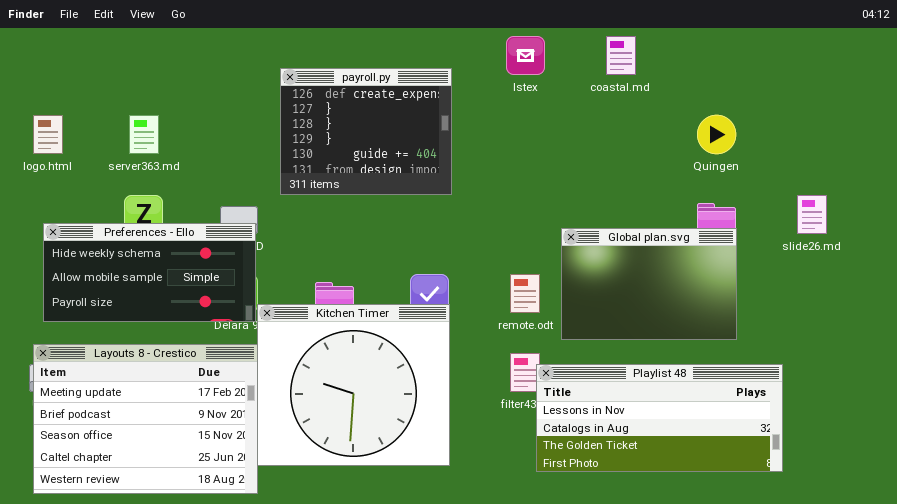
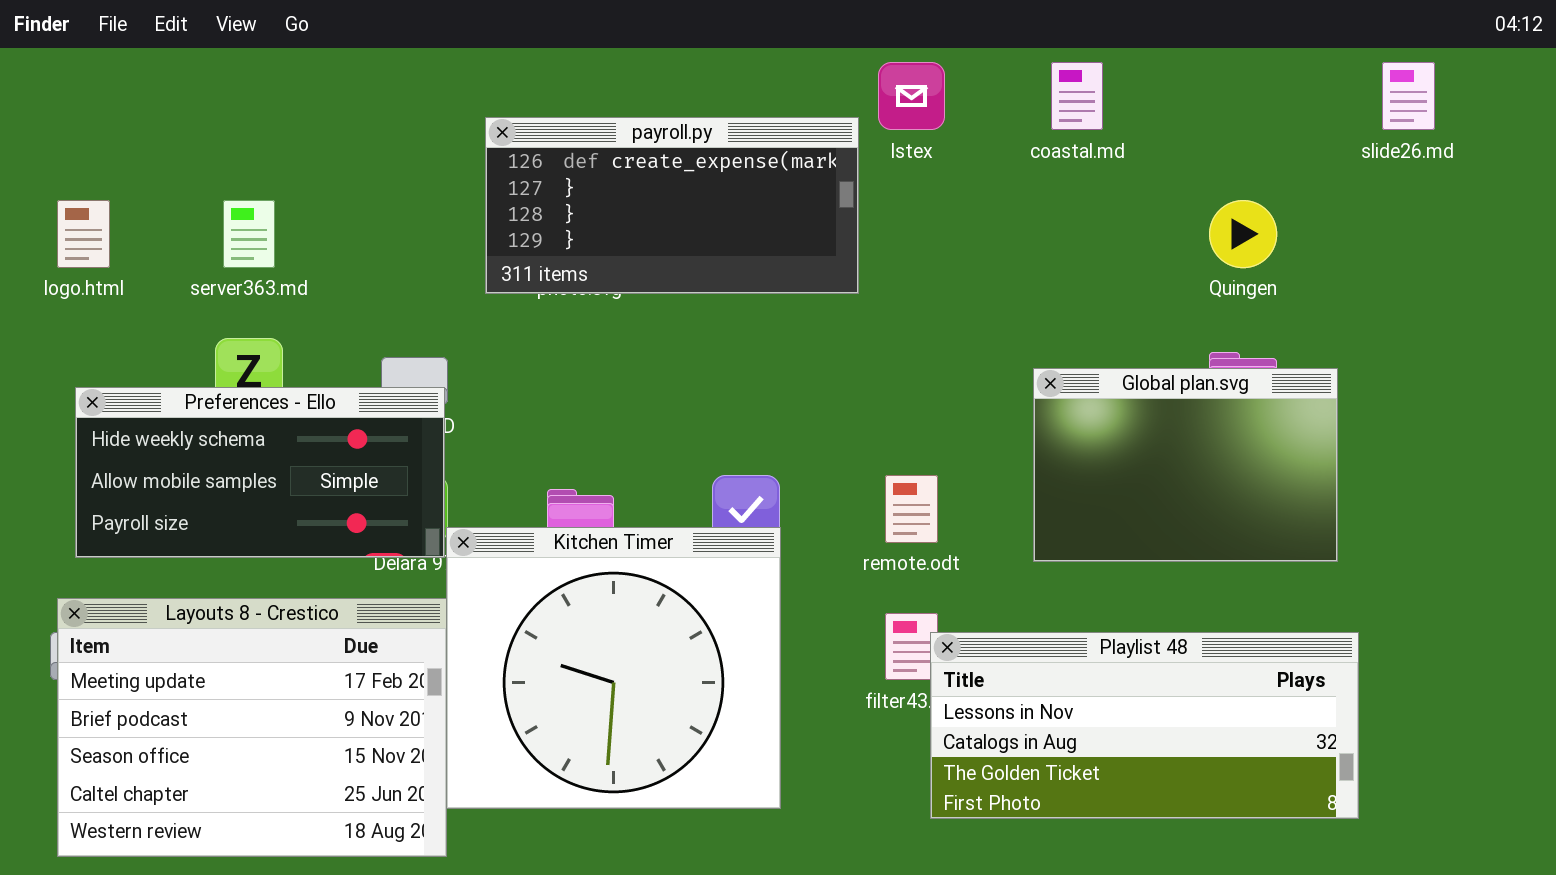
payroll.py: [280,68,452,195] -> [485,117,859,294], resized
slide26.md: [797,195,827,234] -> [1382,62,1435,130], moved
Global plan.svg: [561,228,737,340] -> [1033,368,1338,562], moved

